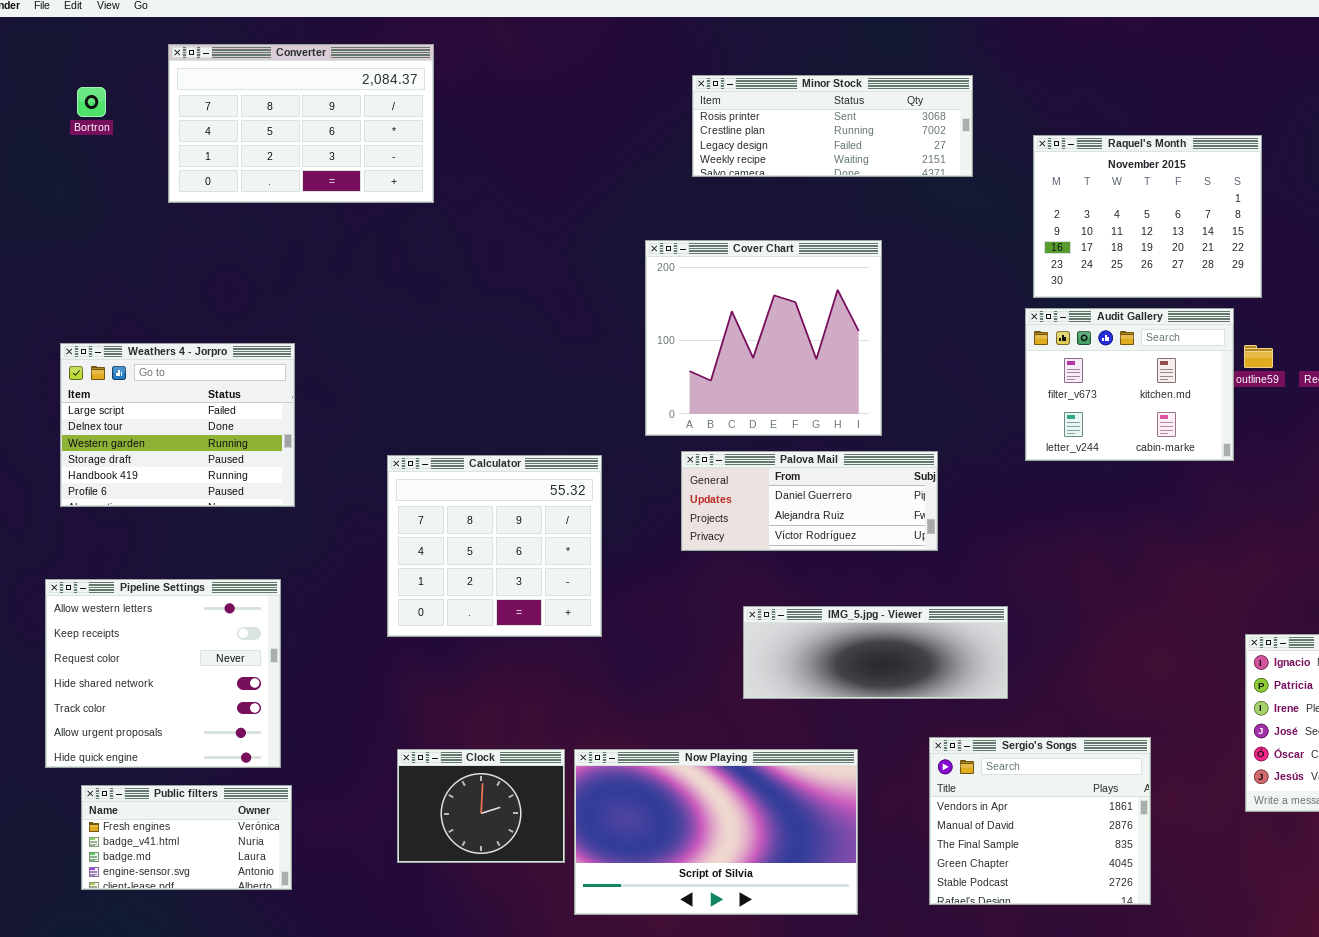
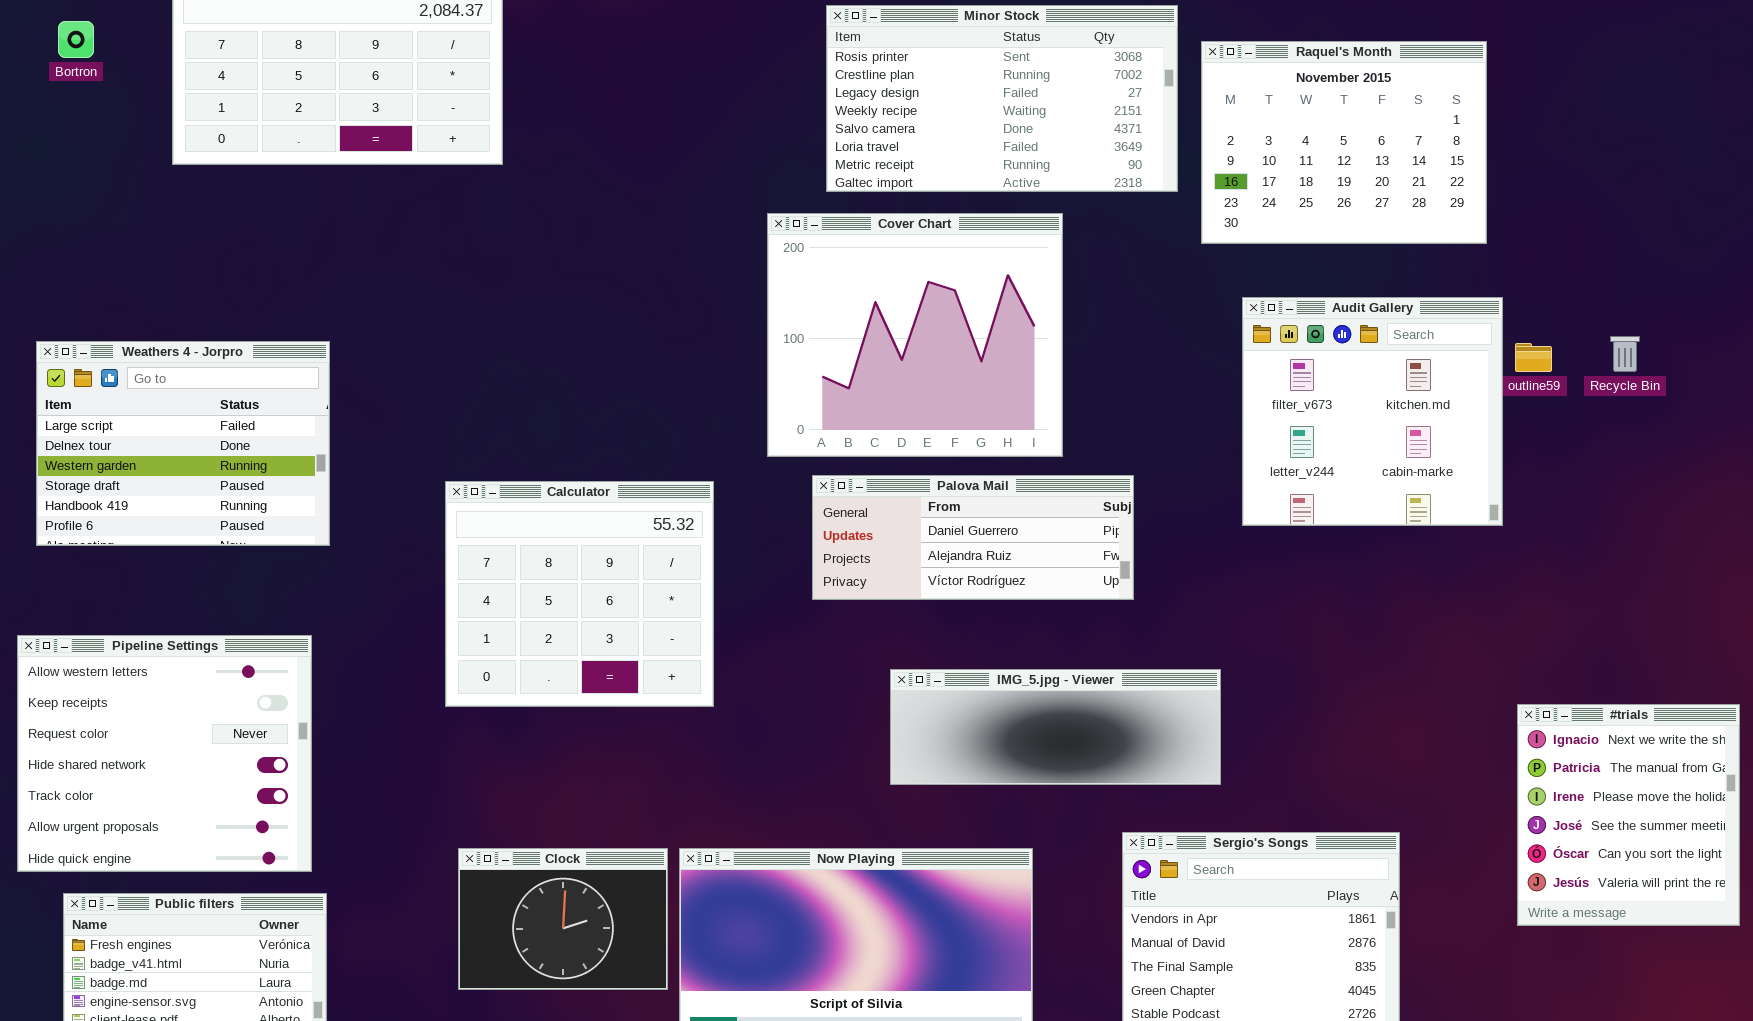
Minor Stock: [692,75,973,177] -> [826,5,1178,192], resized
Raquel's Month: [1033,135,1262,298] -> [1201,41,1487,244], moved
Audit Gallery: [1025,308,1234,461] -> [1242,297,1503,526], resized

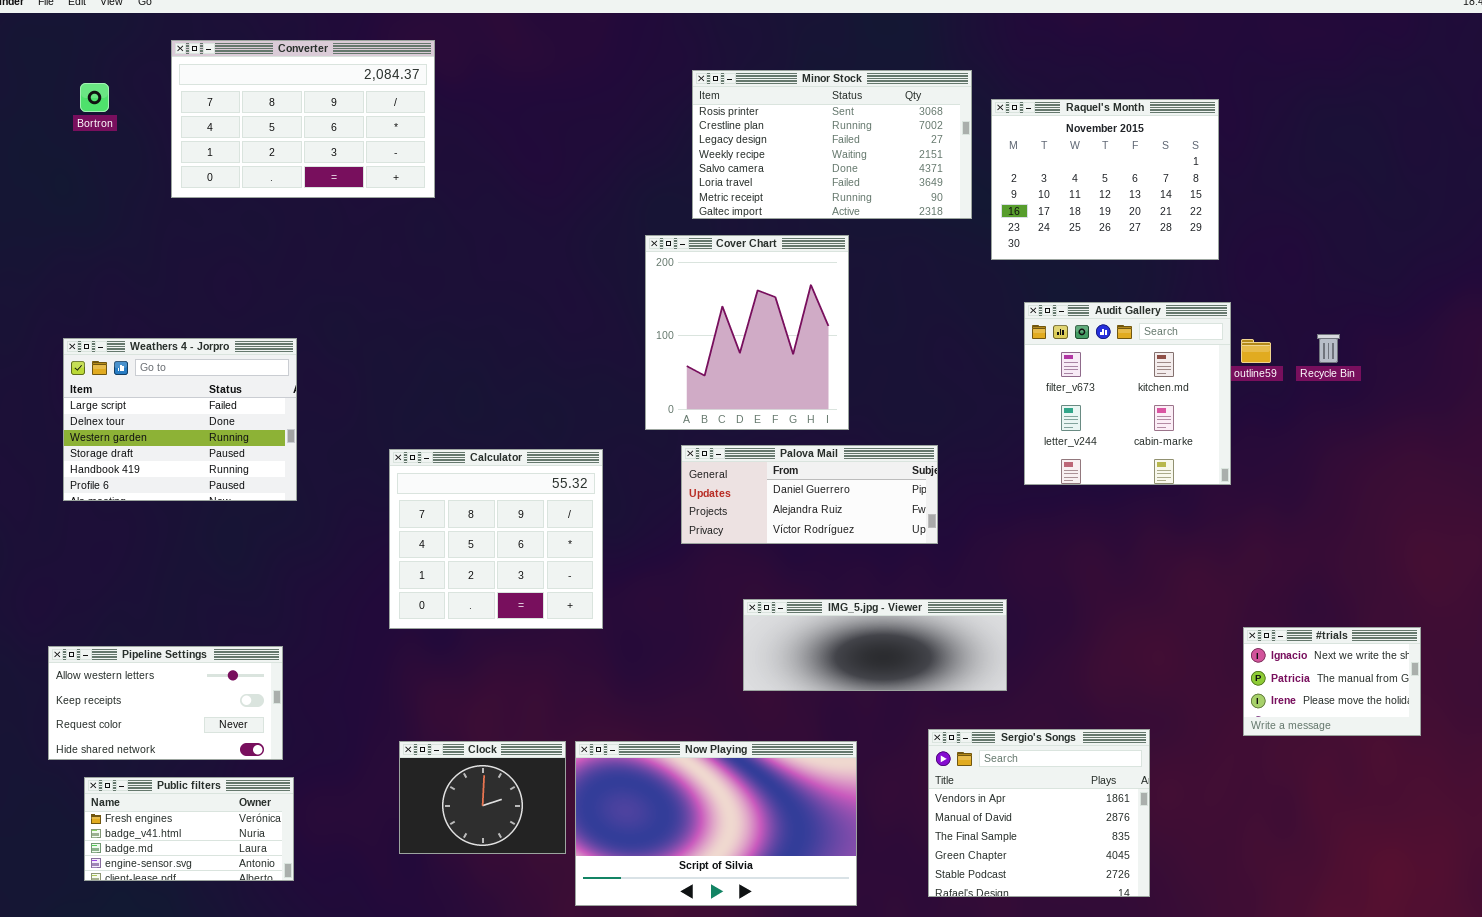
Cover Chart: [767,213,1063,457] -> [645,235,849,430], resized
Pipeline Settings: [17,635,312,872] -> [48,646,283,760], resized
#trials: [1517,704,1740,926] -> [1243,627,1421,736], resized

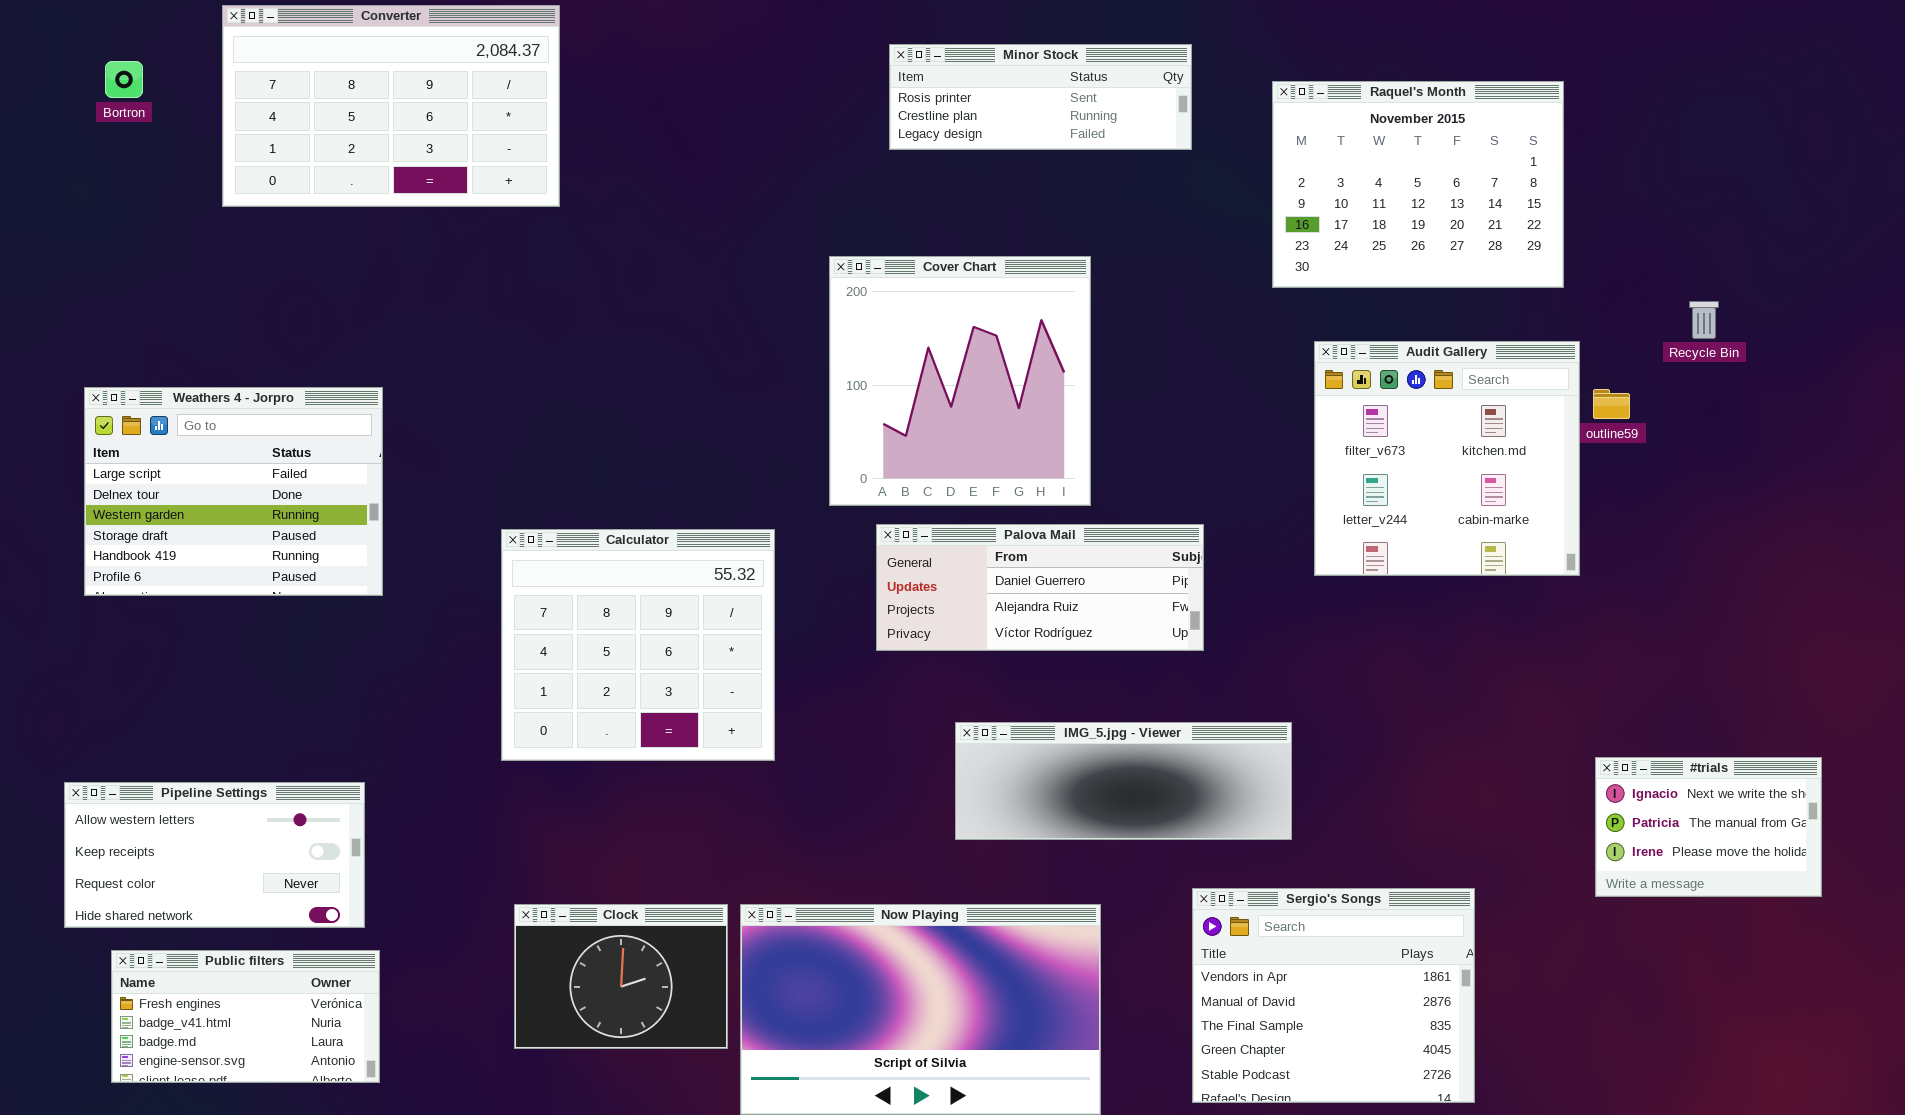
Minor Stock: [692,70,972,219] -> [889,44,1192,150], resized
Recycle Bin: [1317,334,1340,363] -> [1689,301,1719,339], moved

